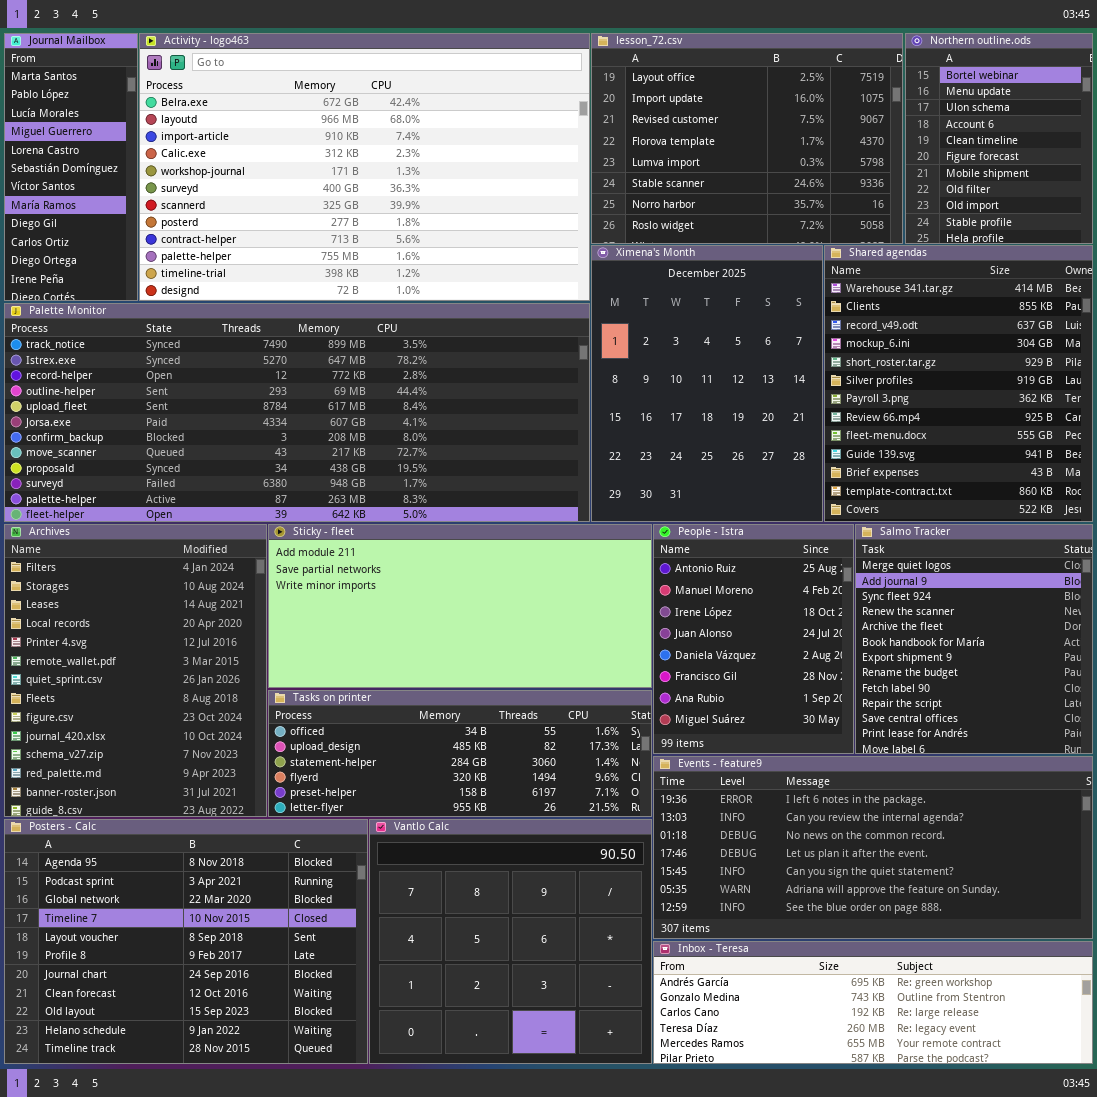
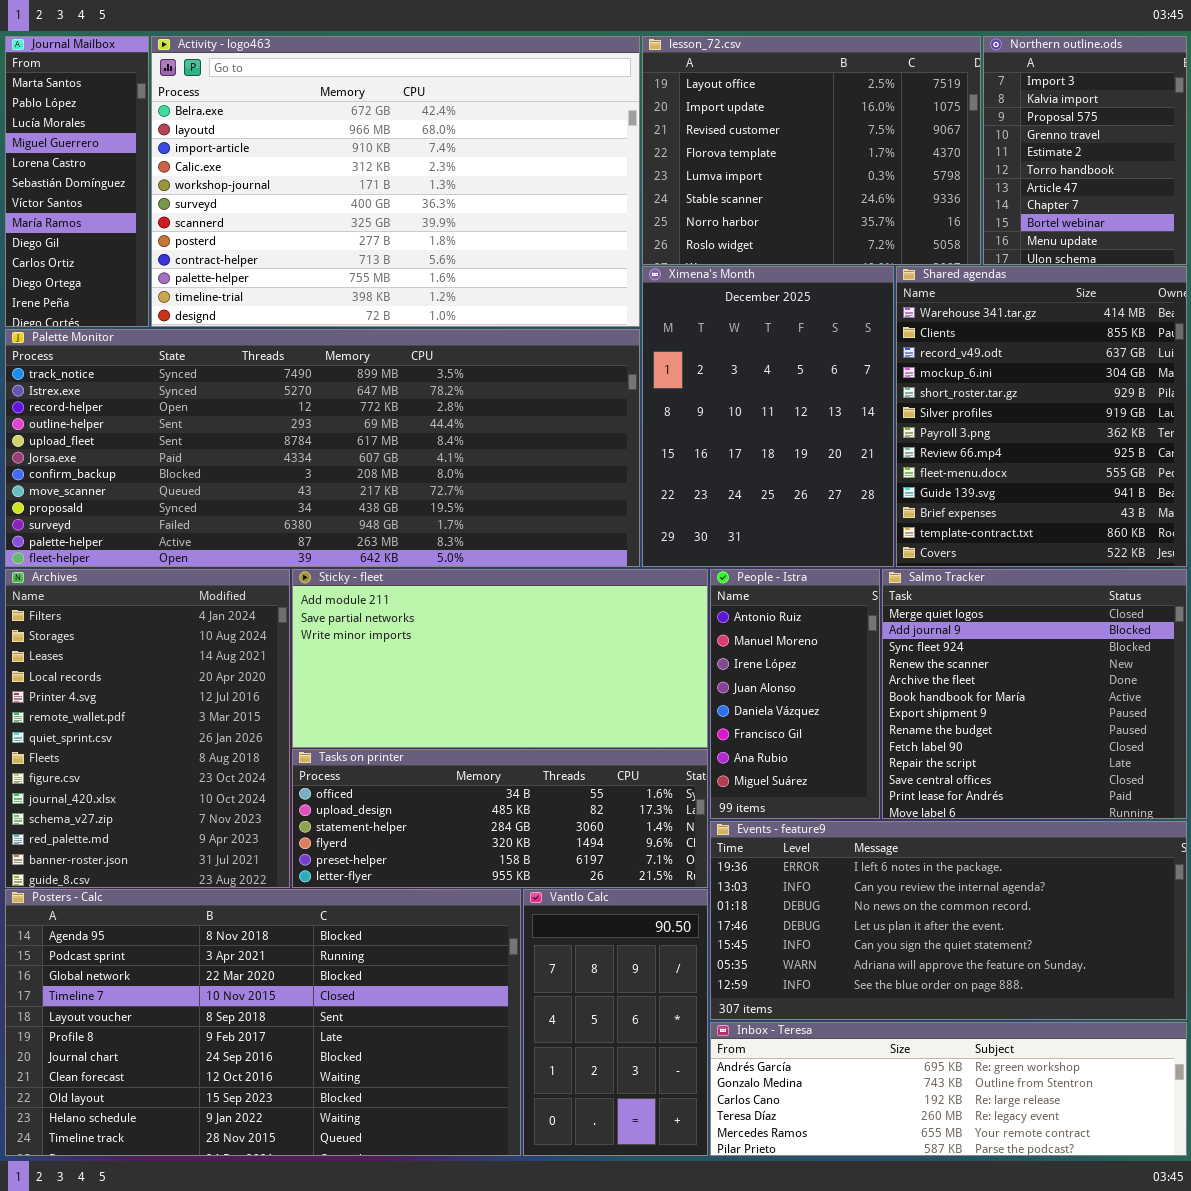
Northern outline.ods: [905,33,1093,244] -> [983,36,1187,265], scrolled up 8 rows
People - Istra: [653,524,854,754] -> [710,569,880,819], resized
Salmo Tracker: [855,524,1093,754] -> [882,569,1187,819], resized
Posters - Calc: [4,819,368,1064] -> [5,889,521,1156], resized
Vantlo Calc: [369,819,652,1064] -> [523,889,708,1156], resized

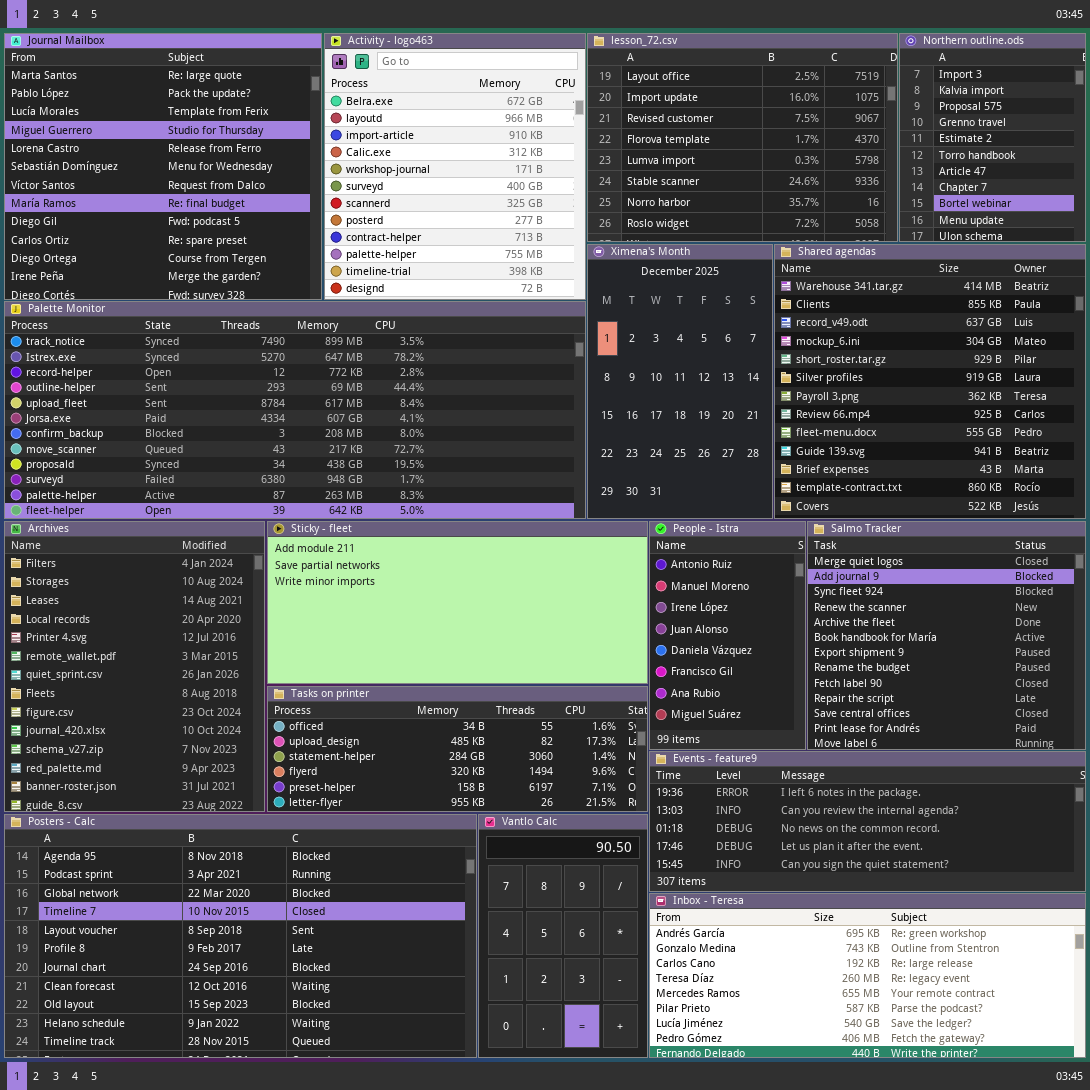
Journal Mailbox: [5,36,149,327] -> [4,33,322,300], resized
Activity - logo463: [151,36,640,327] -> [324,33,586,300], resized
Ximena's Month: [642,266,894,567] -> [587,244,773,519], resized
Shared agendas: [896,266,1187,567] -> [774,244,1086,519], resized
Events - feature9: [710,821,1187,1020] -> [649,751,1086,892], resized
Inbox - Teresa: [710,1022,1187,1156] -> [649,893,1086,1058], resized

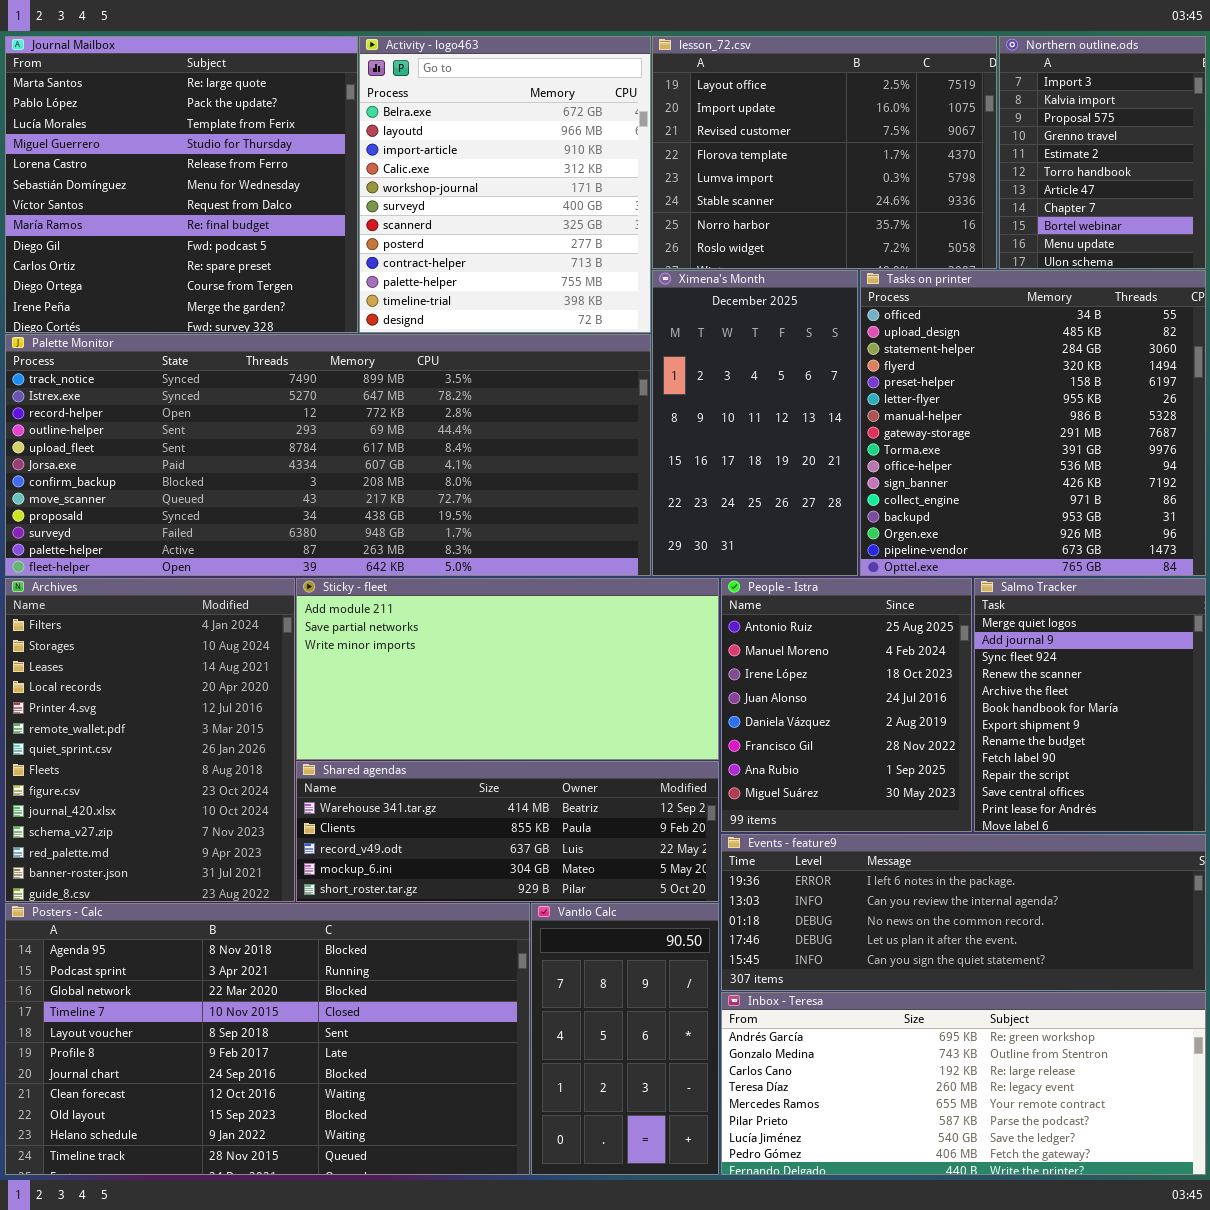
Shared agendas: [774,244,1086,519] -> [296,761,719,902], moved, resized
People - Istra: [649,521,806,750] -> [721,578,972,832], resized
Salmo Tracker: [807,521,1086,750] -> [974,578,1206,832], resized
Tasks on printer: [267,686,648,812] -> [860,270,1206,576], moved, resized

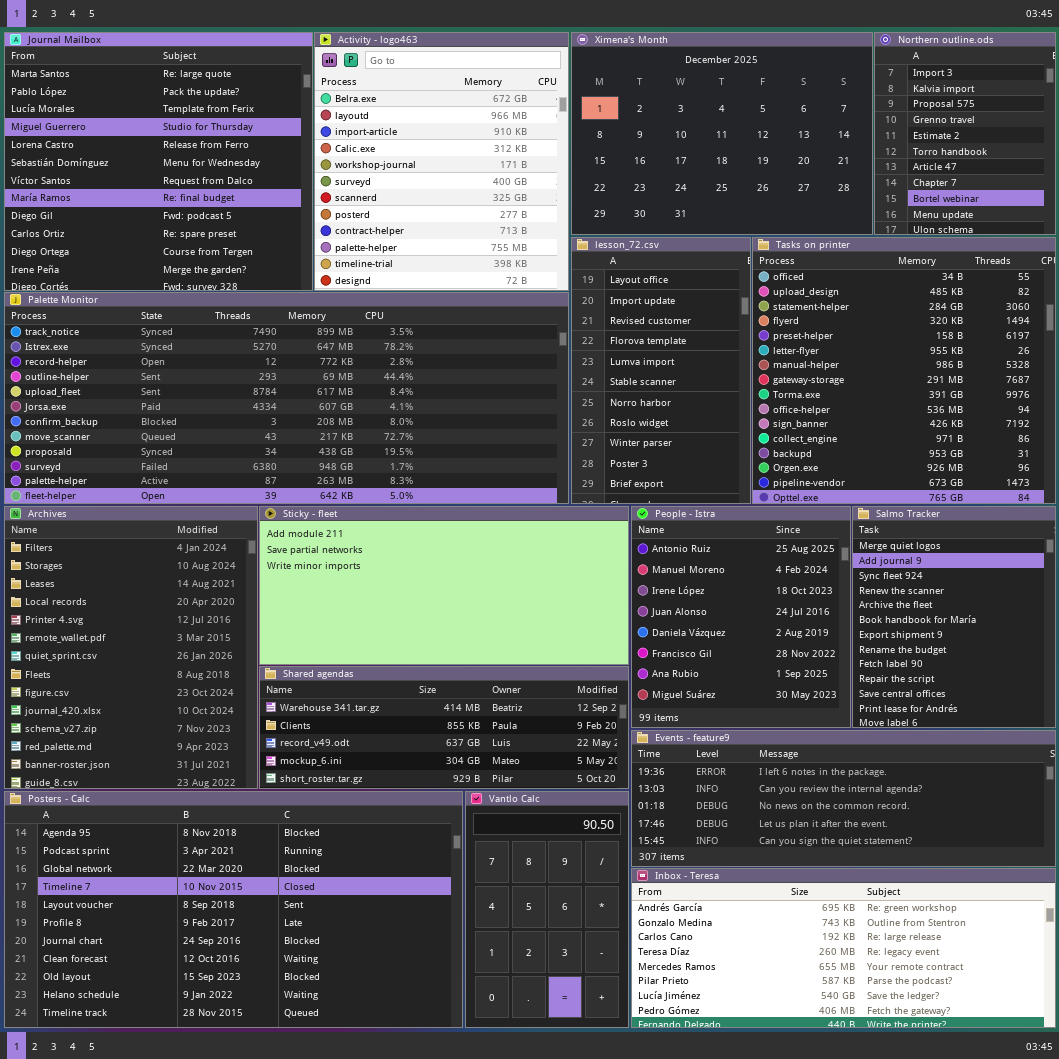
lesson_72.csv: [652,36,997,269] -> [571,237,751,504], moved, resized
Ximena's Month: [652,270,858,576] -> [571,32,873,235], moved, resized

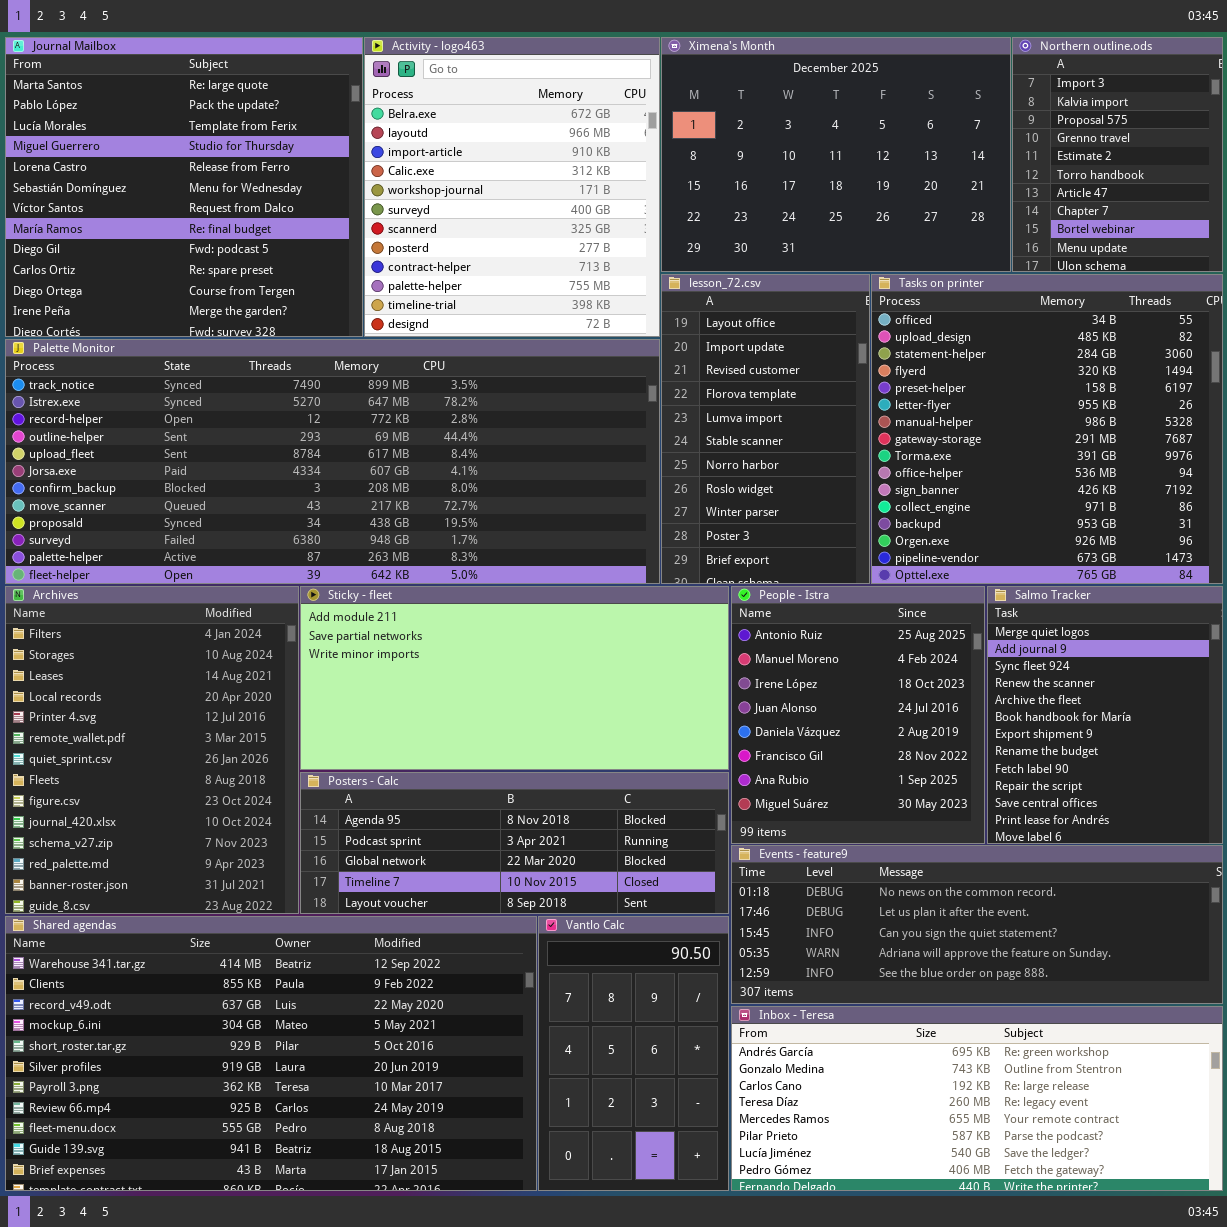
Shared agendas: [259,666,629,789] -> [5,916,537,1191], moved, resized
Events - feature9: [631,730,1056,867] -> [731,845,1223,1004], scrolled down 2 rows
Posters - Calc: [4,791,463,1028] -> [300,772,729,914], moved, resized

